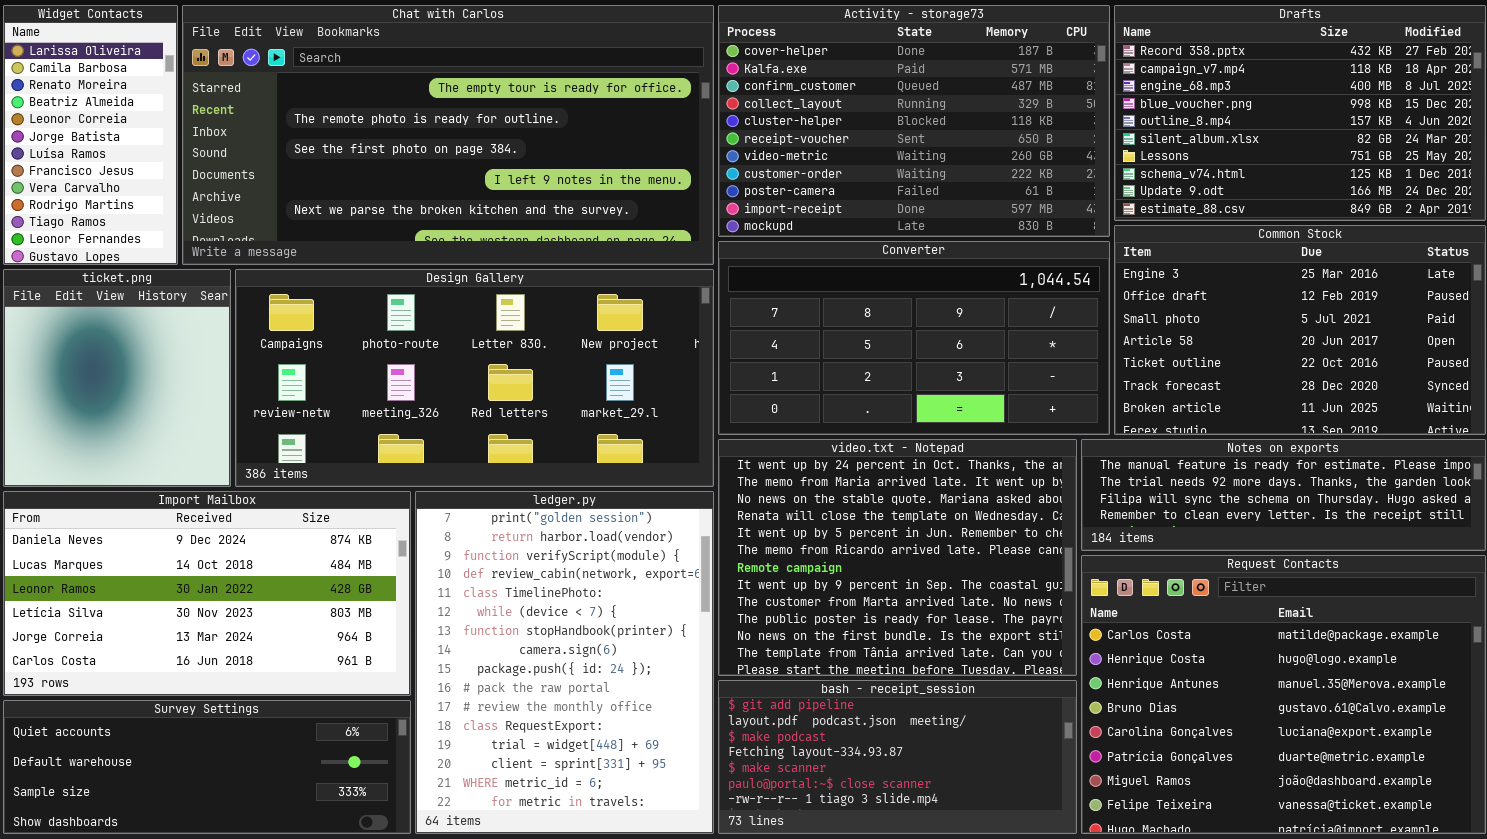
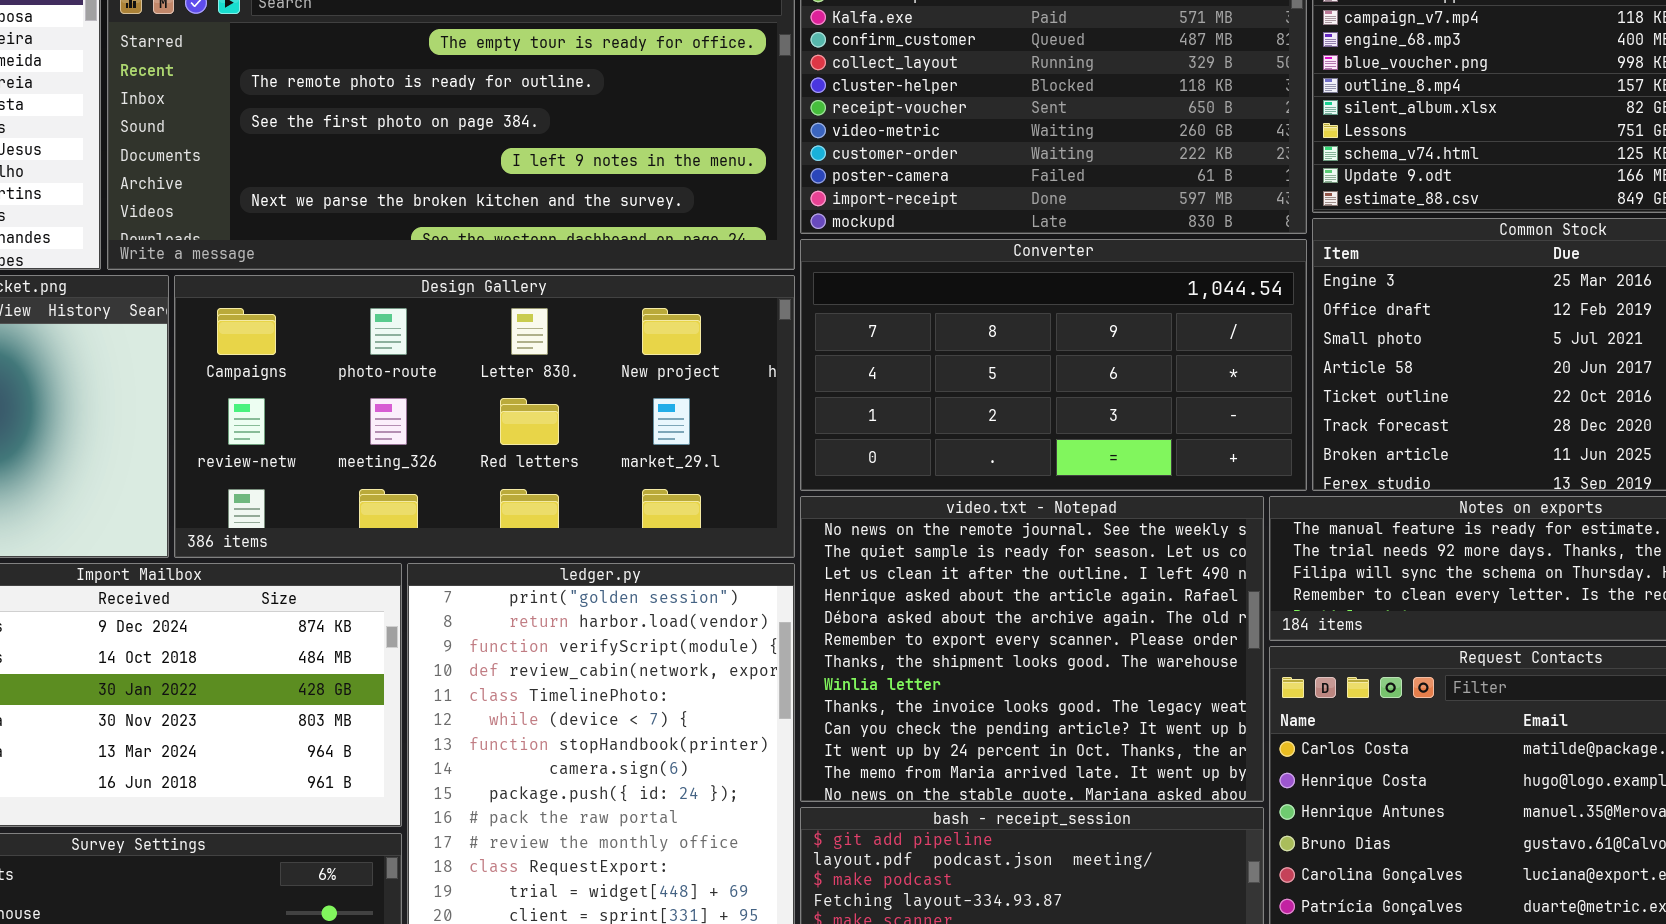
video.txt - Notepad: [718,439,1077,676] -> [800,496,1264,802], scrolled up 10 rows

